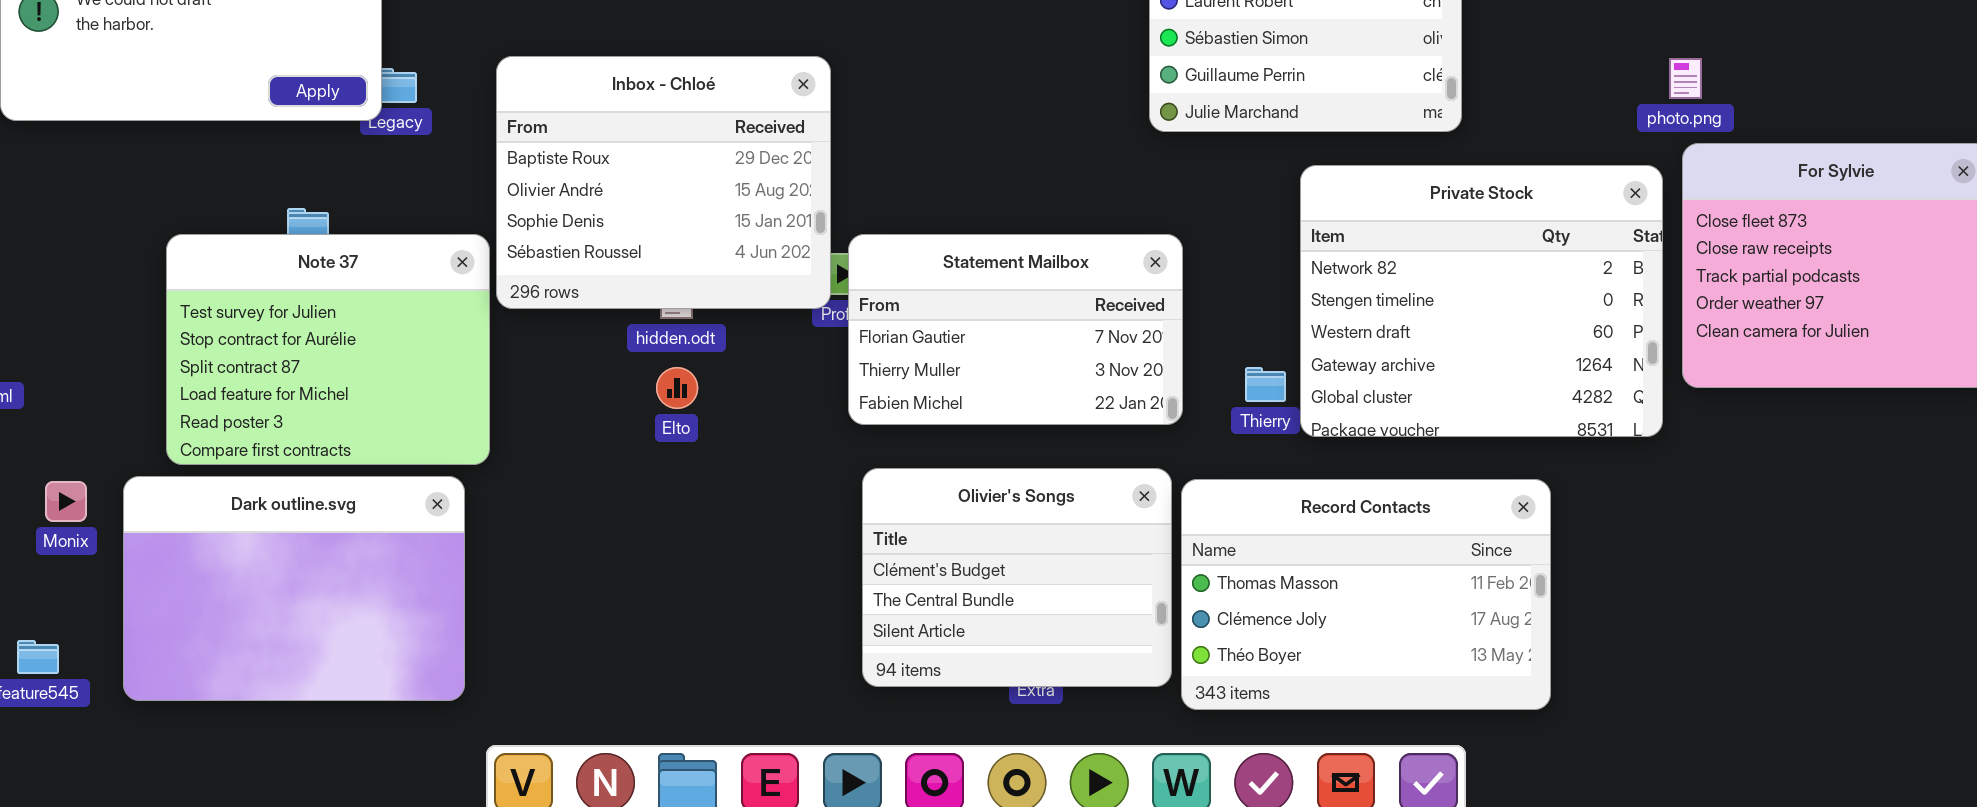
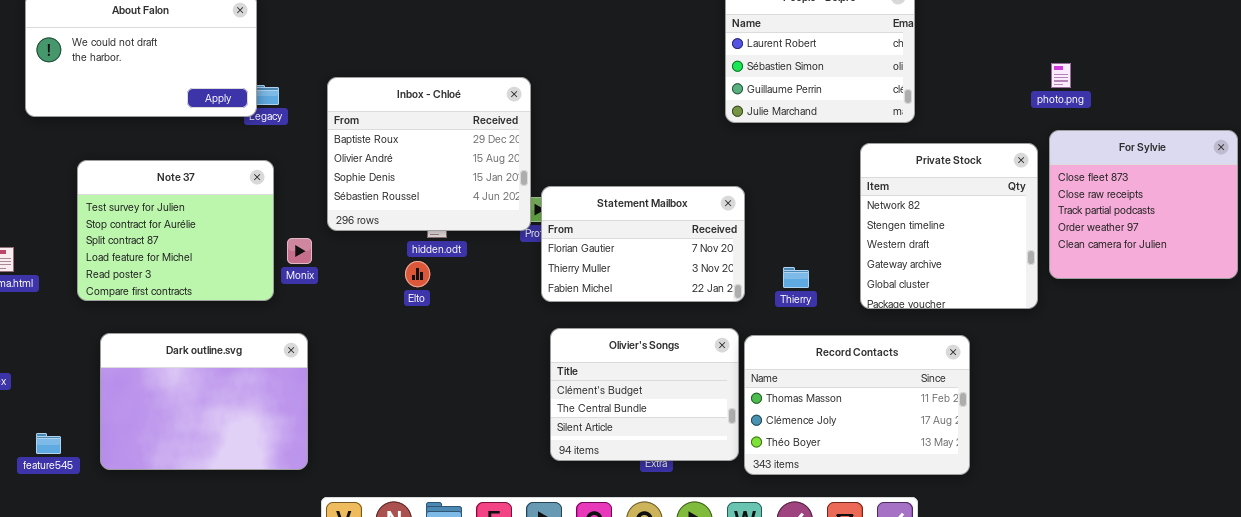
photo.png: [1669,58,1702,99] -> [1051,63,1071,88], moved
Private Stock: [1300,165,1663,437] -> [860,143,1038,309], resized
Note 37: [166,234,490,465] -> [77,160,274,301], moved
Elto: [656,367,698,409] -> [405,261,430,287], moved
Monix: [45,481,87,522] -> [287,238,312,264], moved

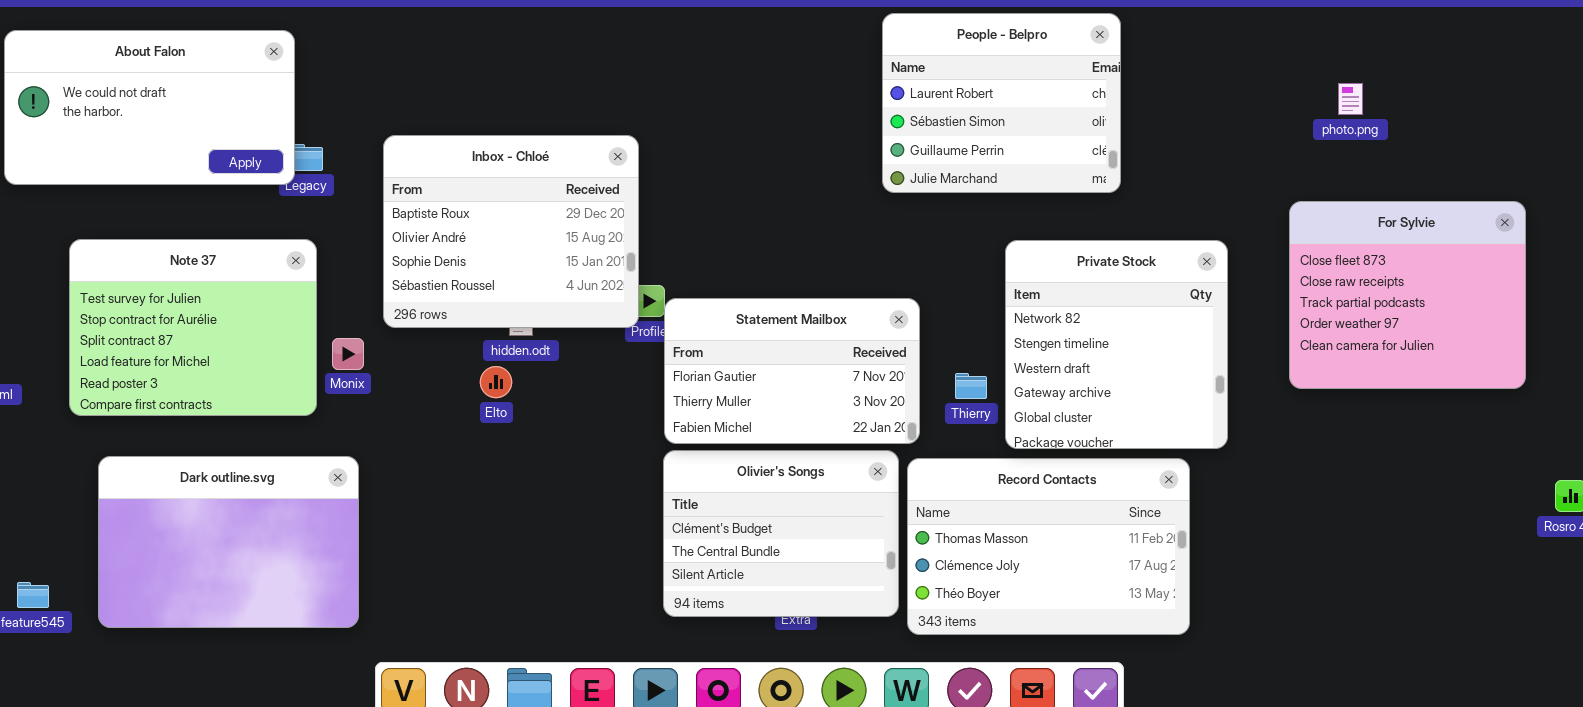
photo.png: [1051,63,1071,88] -> [1338,83,1363,115], moved
Private Stock: [860,143,1038,309] -> [1005,240,1228,449], moved
Statement Mailbox: [541,186,745,302] -> [664,298,920,444], moved

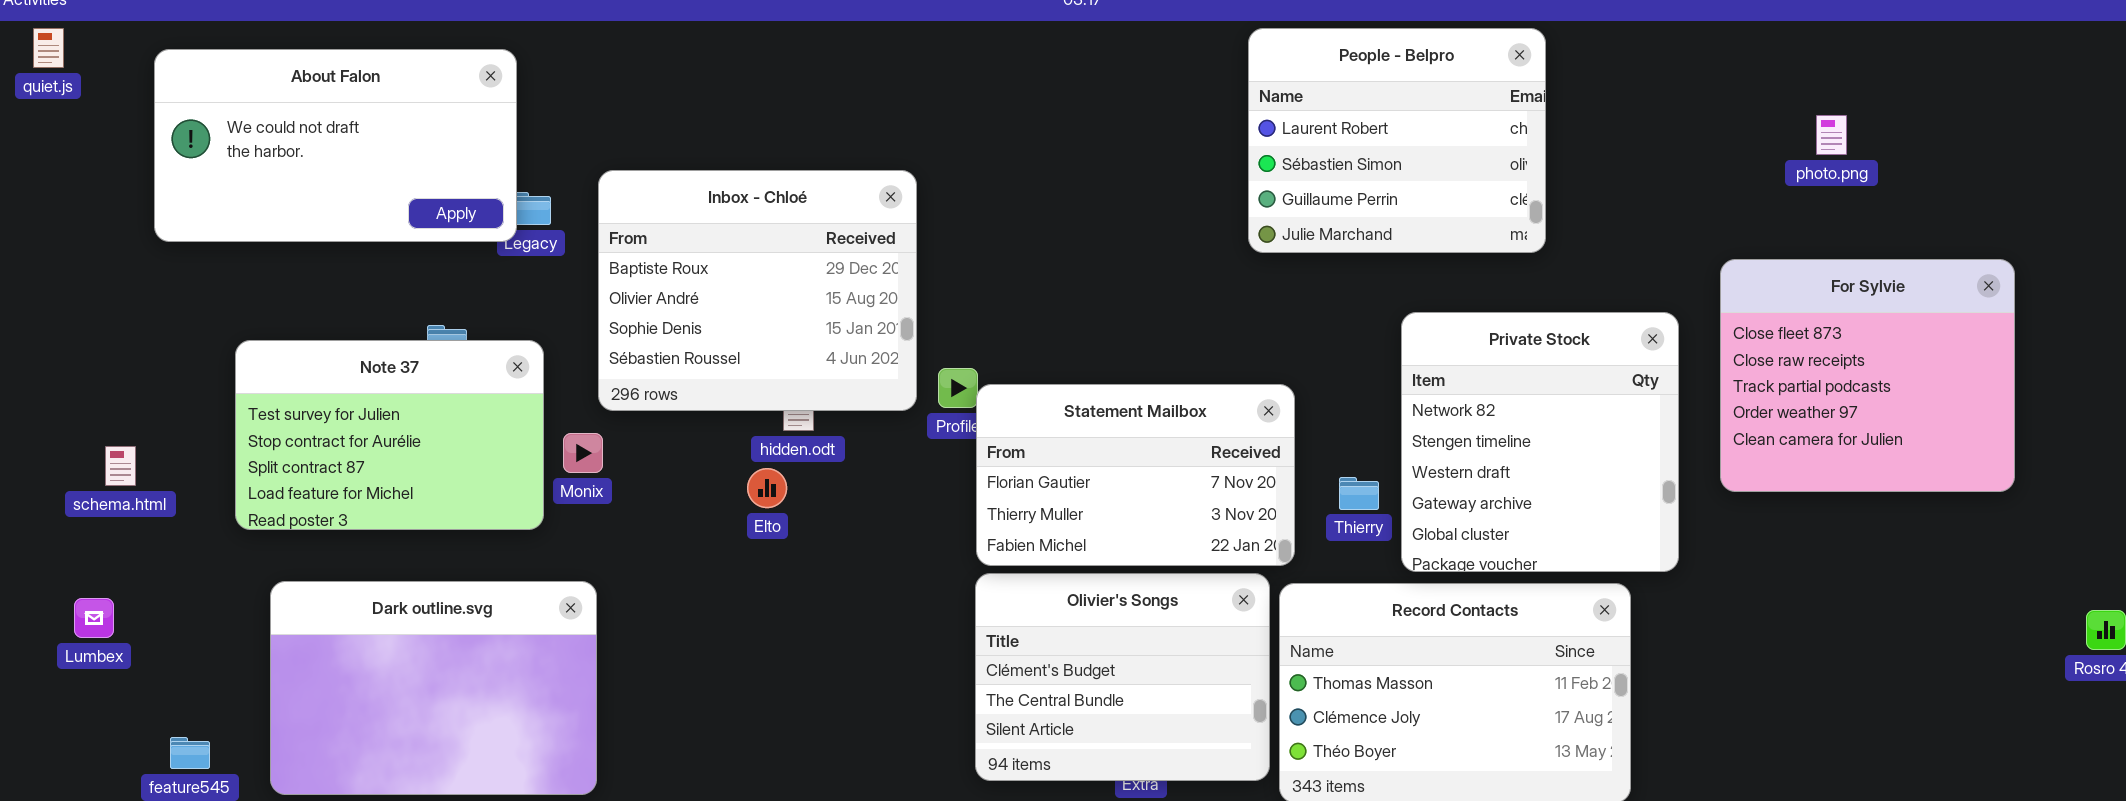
Inbox - Chloé: [383,135,639,328] -> [598,170,917,411], moved
For Sylvie: [1289,201,1526,389] -> [1720,259,2015,492], moved
Note 37: [69,239,317,416] -> [235,340,544,530], resized

